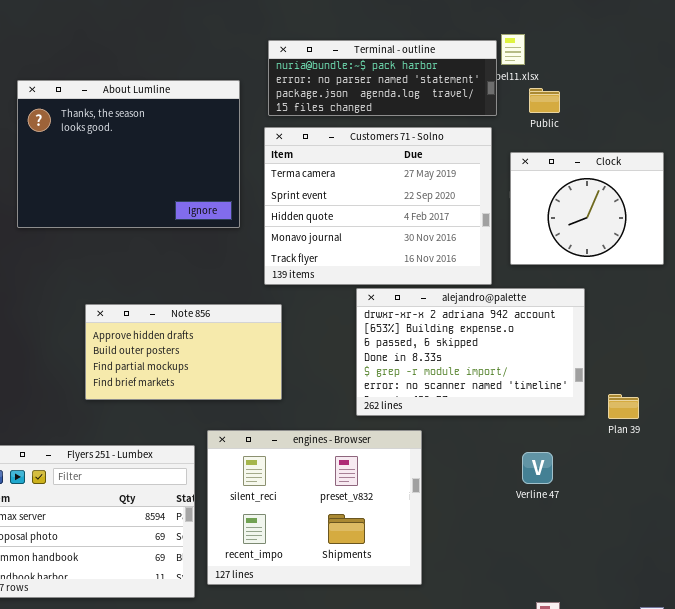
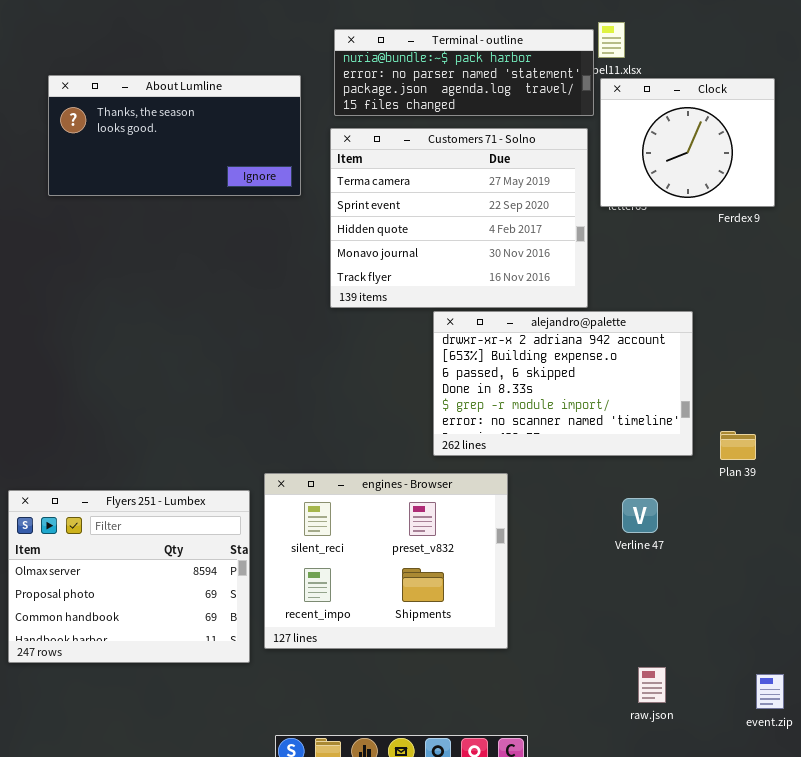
About Lumline: [17,80,240,228] -> [48,75,301,196], resized
Clock: [510,152,664,265] -> [600,78,775,207], moved
Note 856: [85,304,282,400] -> none, closed

